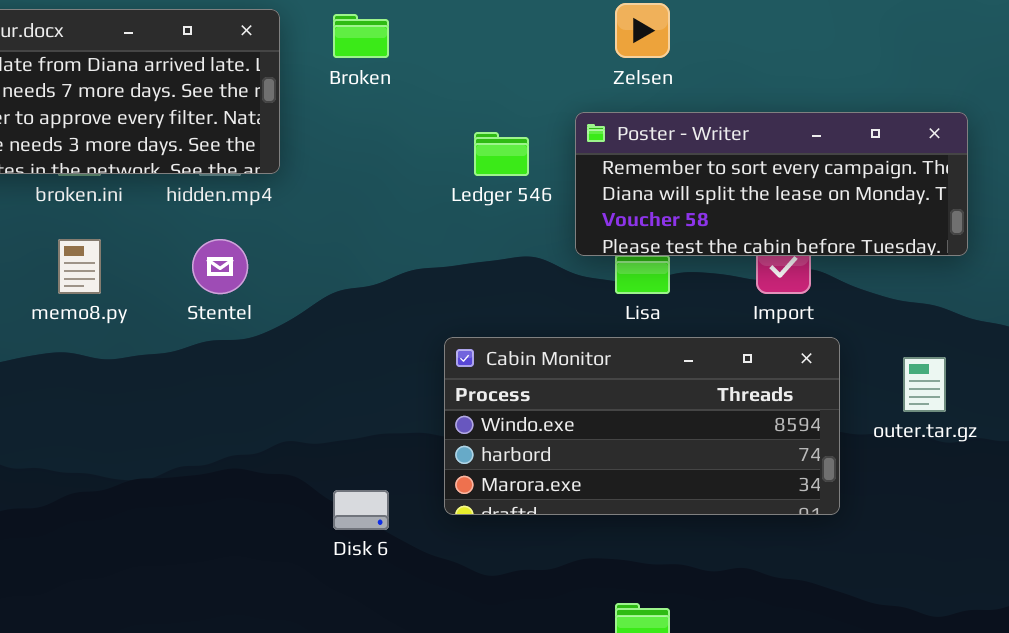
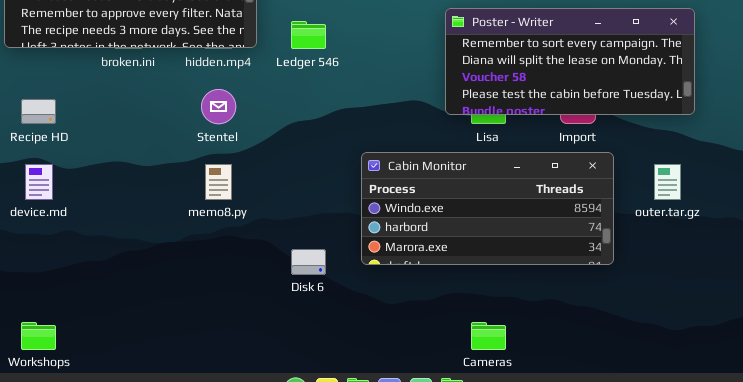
Poster - Writer: [575,112,968,256] -> [445,8,695,115], resized
Ledger 546: [474,132,529,176] -> [291,21,326,49], moved
memo8.py: [58,239,101,294] -> [205,164,232,200], moved

